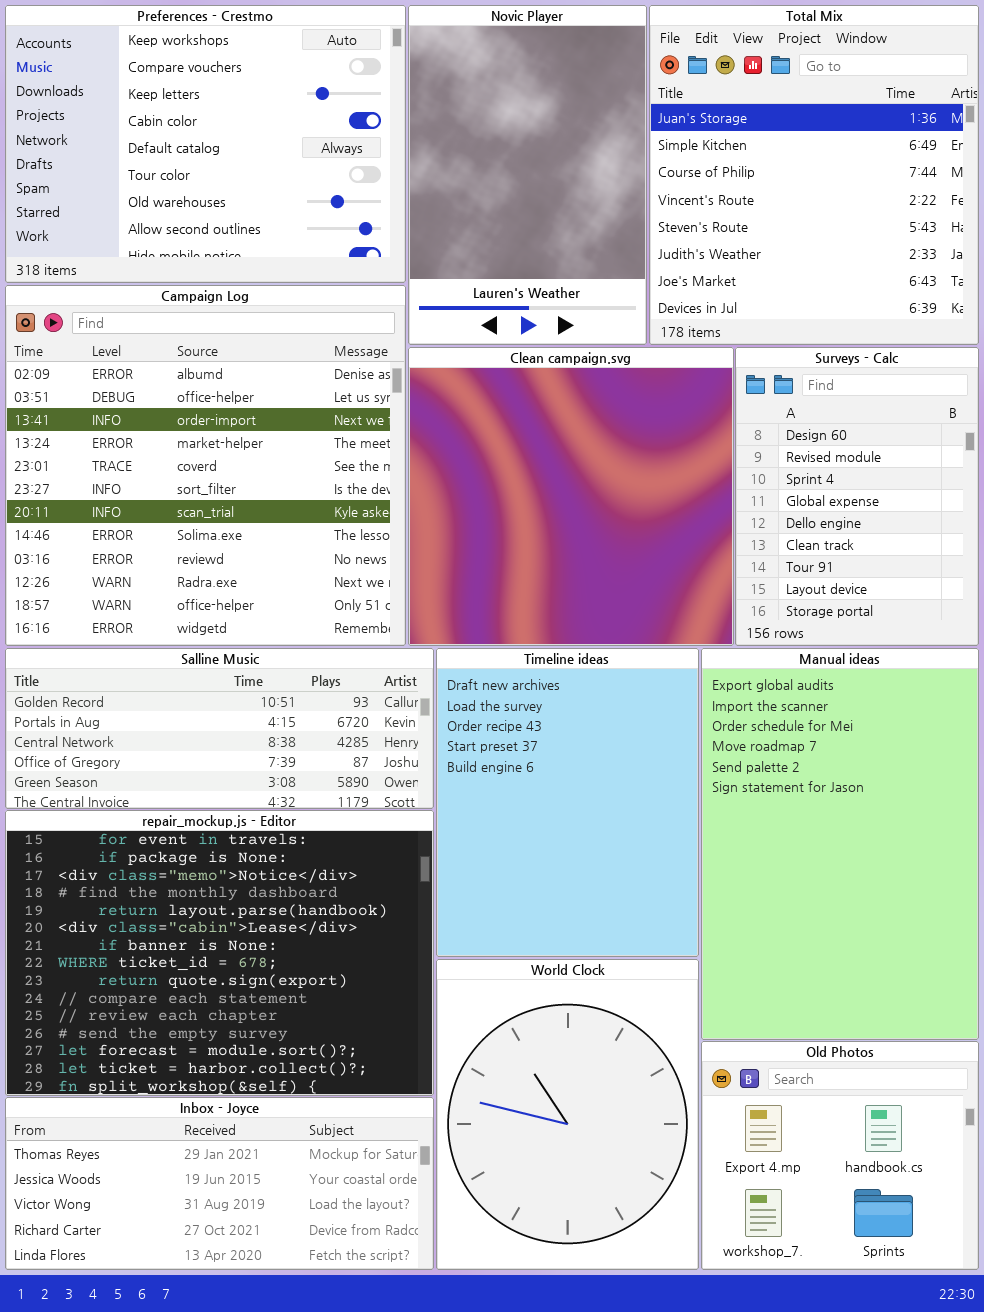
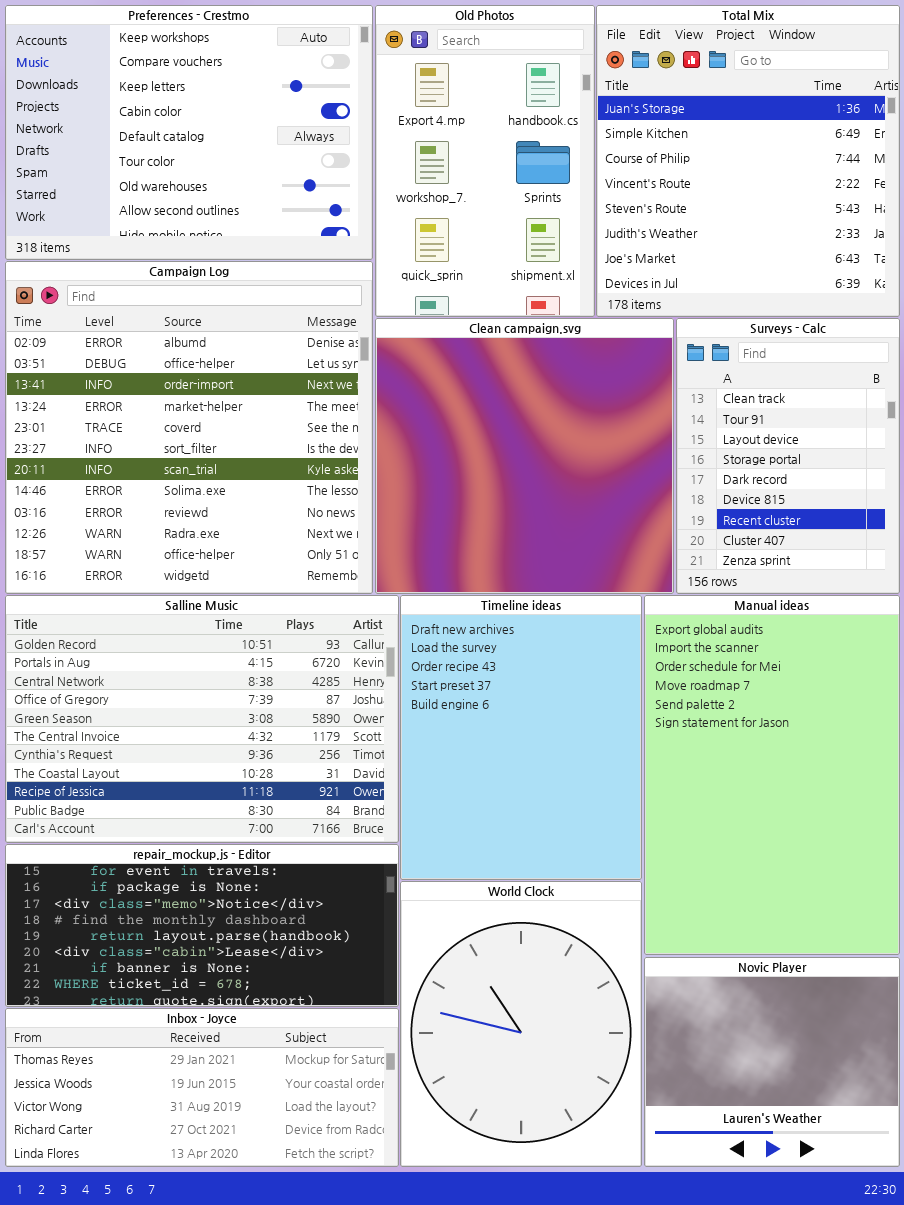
Novic Player: [408,5,647,345] -> [644,957,900,1167], moved, resized
Surveys - Calc: [735,347,979,646] -> [676,318,900,594], scrolled down 5 rows
Salline Music: [5,648,434,809] -> [5,595,399,843], resized
repair_mockup.js - Editor: [5,810,434,1096] -> [5,844,399,1007], resized
Old Photos: [701,1041,979,1270] -> [375,5,595,317], moved, resized

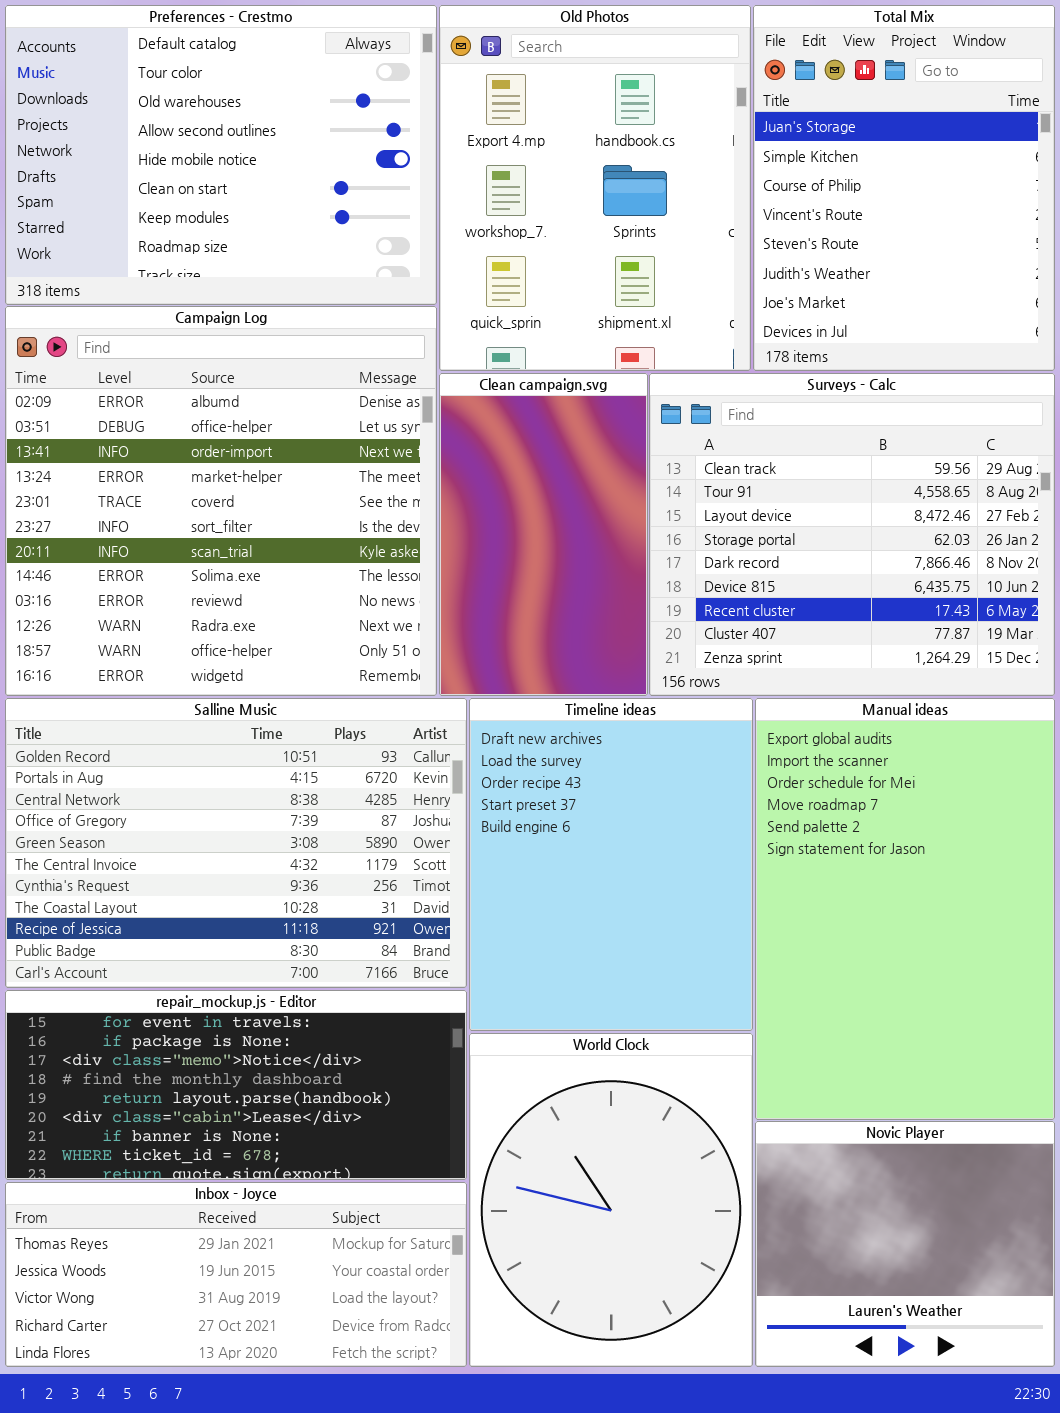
Preferences - Crestmo: [5,5,373,260] -> [5,5,437,305], scrolled down 4 rows
Old Photos: [375,5,595,317] -> [439,5,751,371], resized
Total Mix: [596,5,900,317] -> [753,5,1055,371], resized
Clean campaign.svg: [375,318,674,594] -> [439,373,648,696], resized
Surveys - Calc: [676,318,900,594] -> [649,373,1055,696], resized

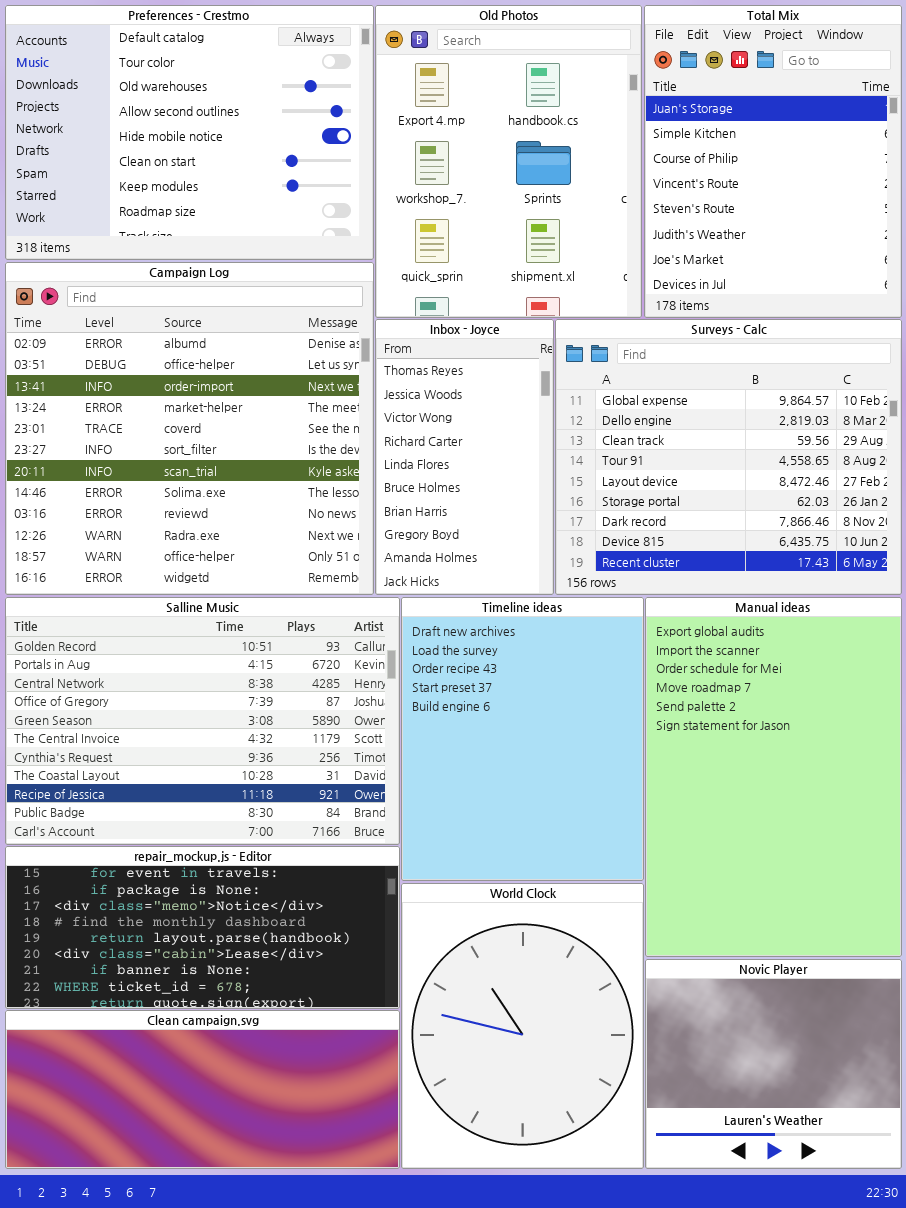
Clean campaign.svg: [439,373,648,696] -> [5,1010,400,1169], moved, resized
Surveys - Calc: [649,373,1055,696] -> [555,319,902,595], scrolled up 2 rows
Inbox - Joyce: [5,1182,467,1367] -> [375,319,554,595], moved, resized

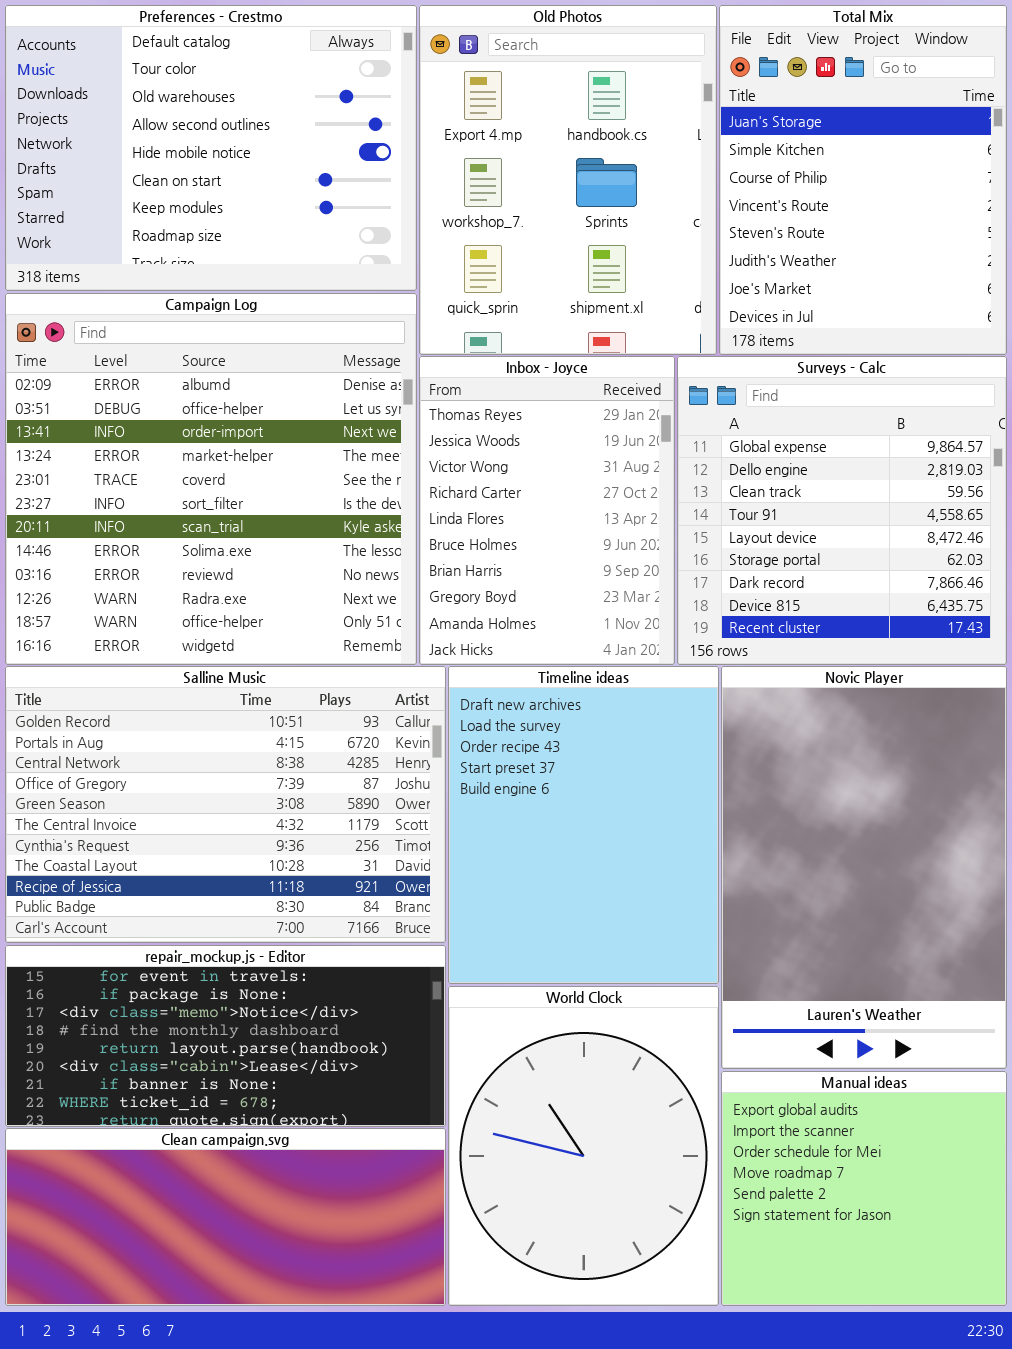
Inbox - Joyce: [375,319,554,595] -> [419,356,675,665], resized
Surveys - Calc: [555,319,902,595] -> [677,356,1007,665], resized
Manual ideas: [645,597,902,957] -> [721,1071,1007,1306], moved, resized
Novic Player: [645,959,902,1169] -> [721,666,1007,1069], moved, resized

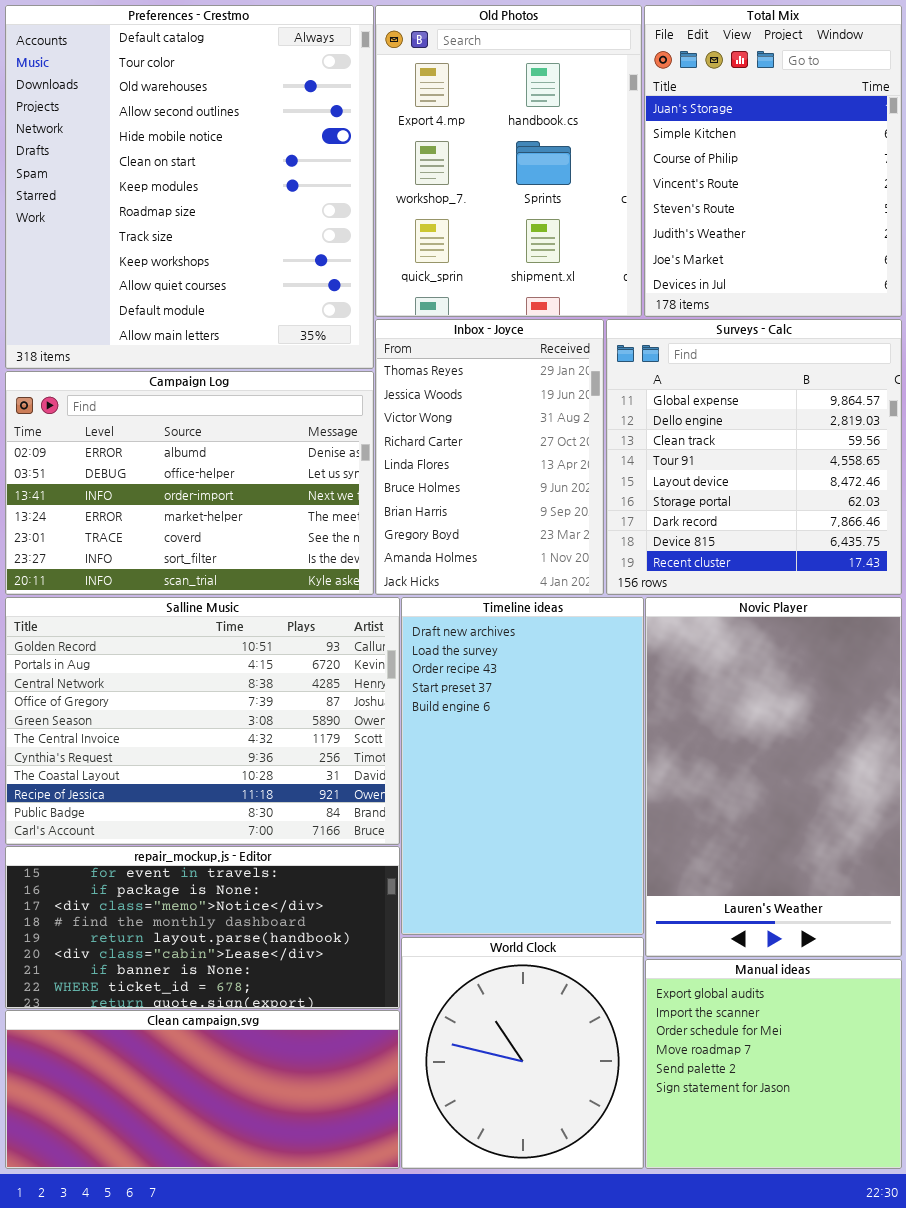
Preferences - Crestmo: [5,5,417,291] -> [5,5,374,369], resized
Campaign Log: [5,293,417,665] -> [5,371,374,595], resized
Timeline ideas: [448,666,719,984] -> [401,597,644,935], resized
World Clock: [448,986,719,1306] -> [401,937,644,1169], resized

